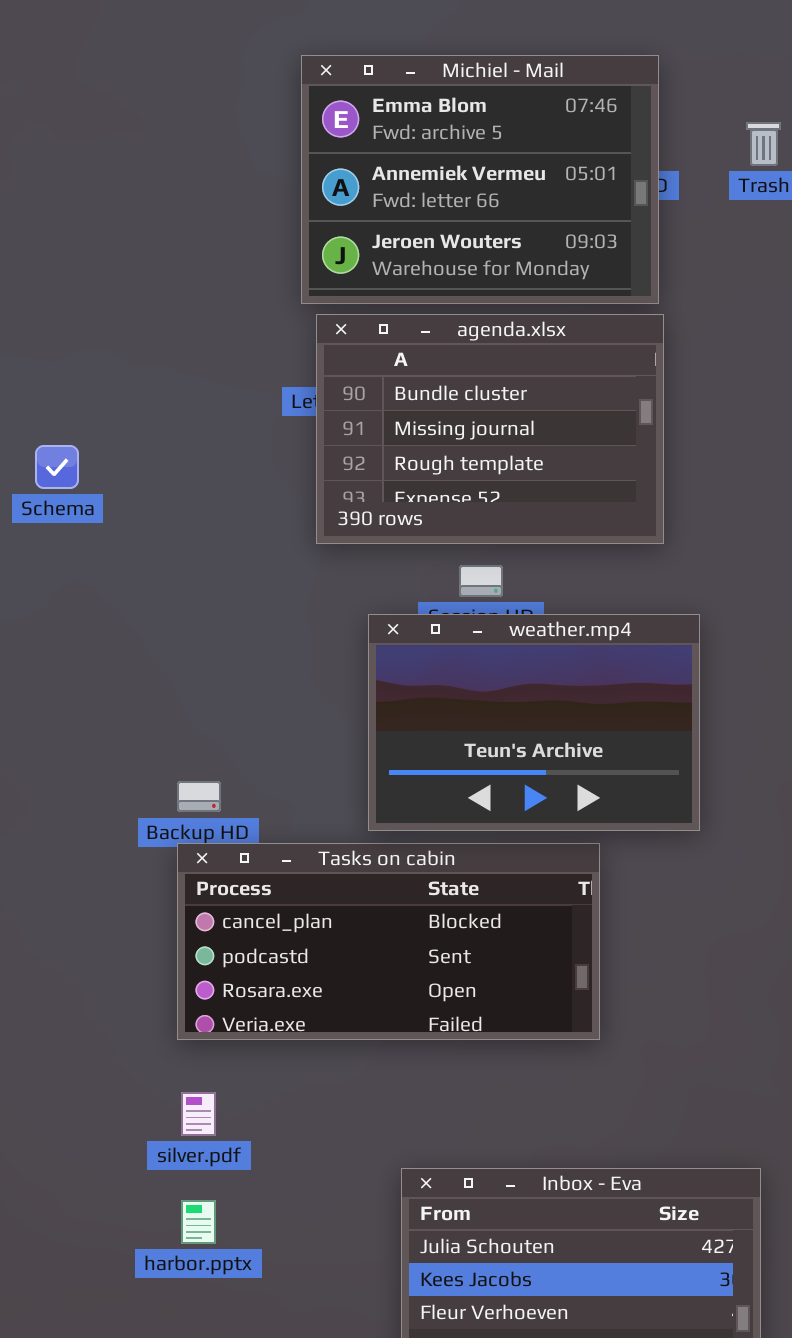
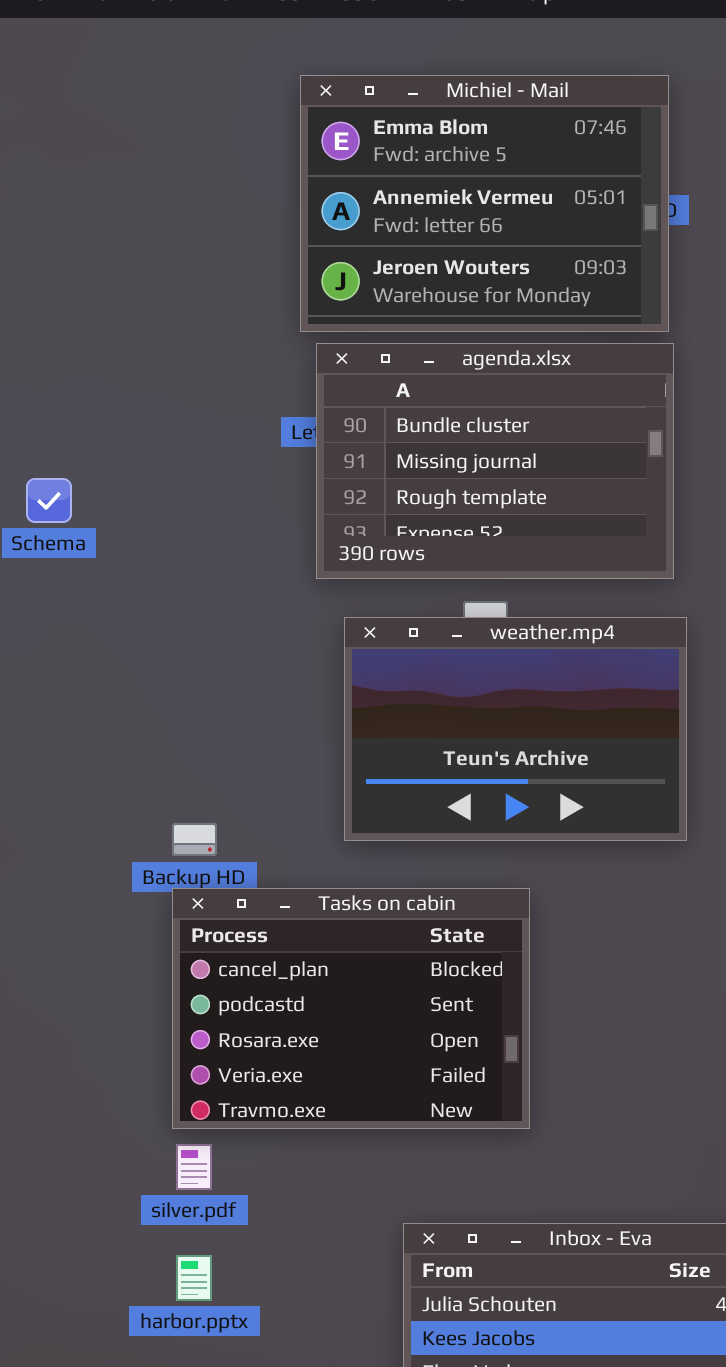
weather.mp4: [368,614,700,831] -> [344,617,687,841], moved
Tasks on cabin: [177,843,600,1040] -> [172,888,530,1129], resized

